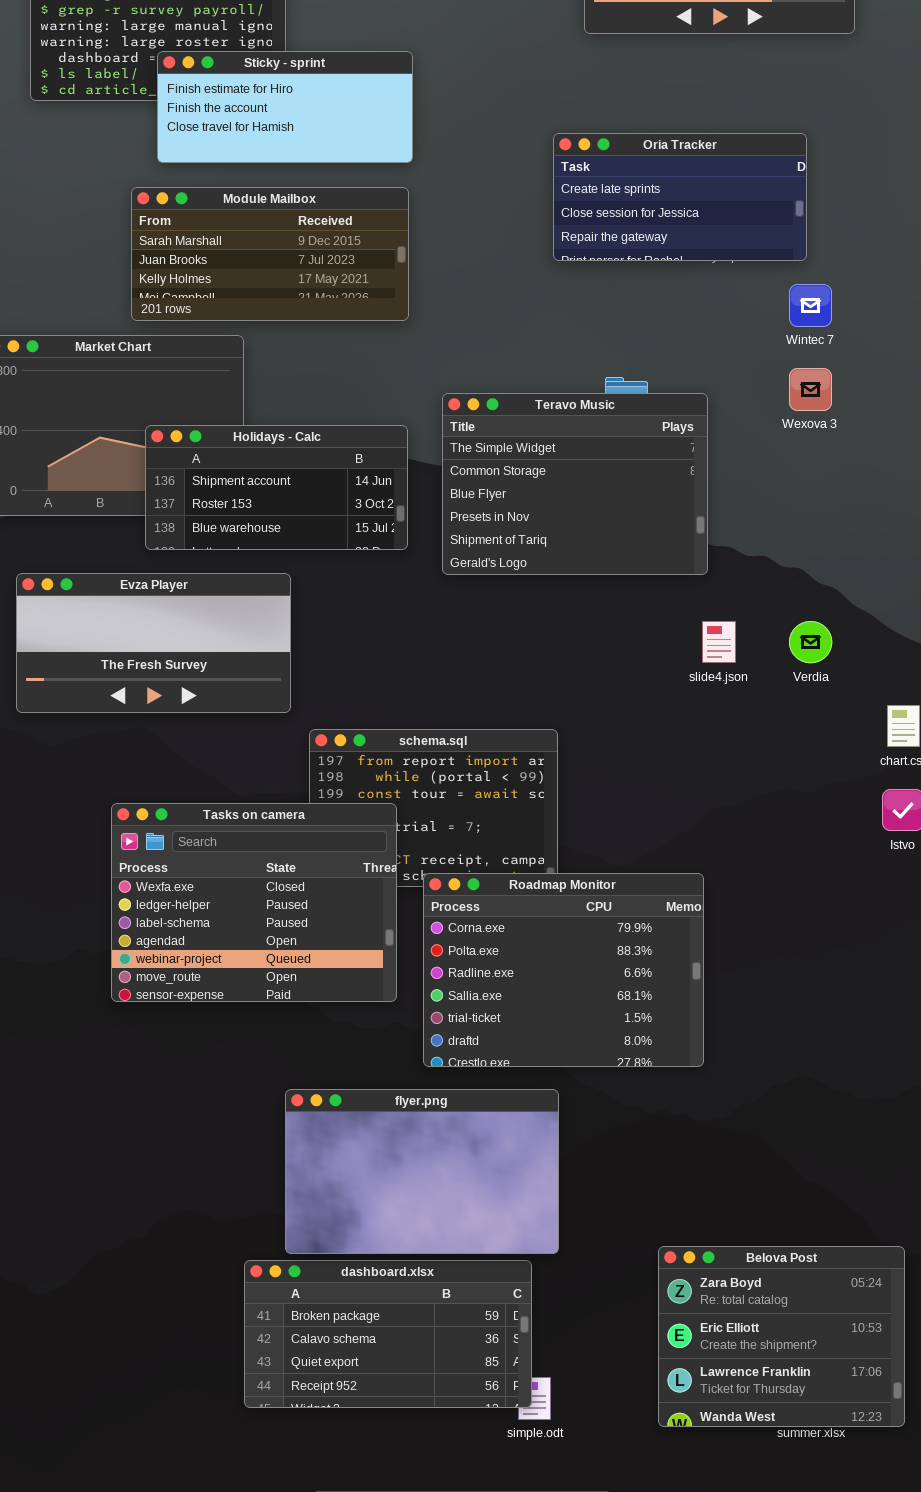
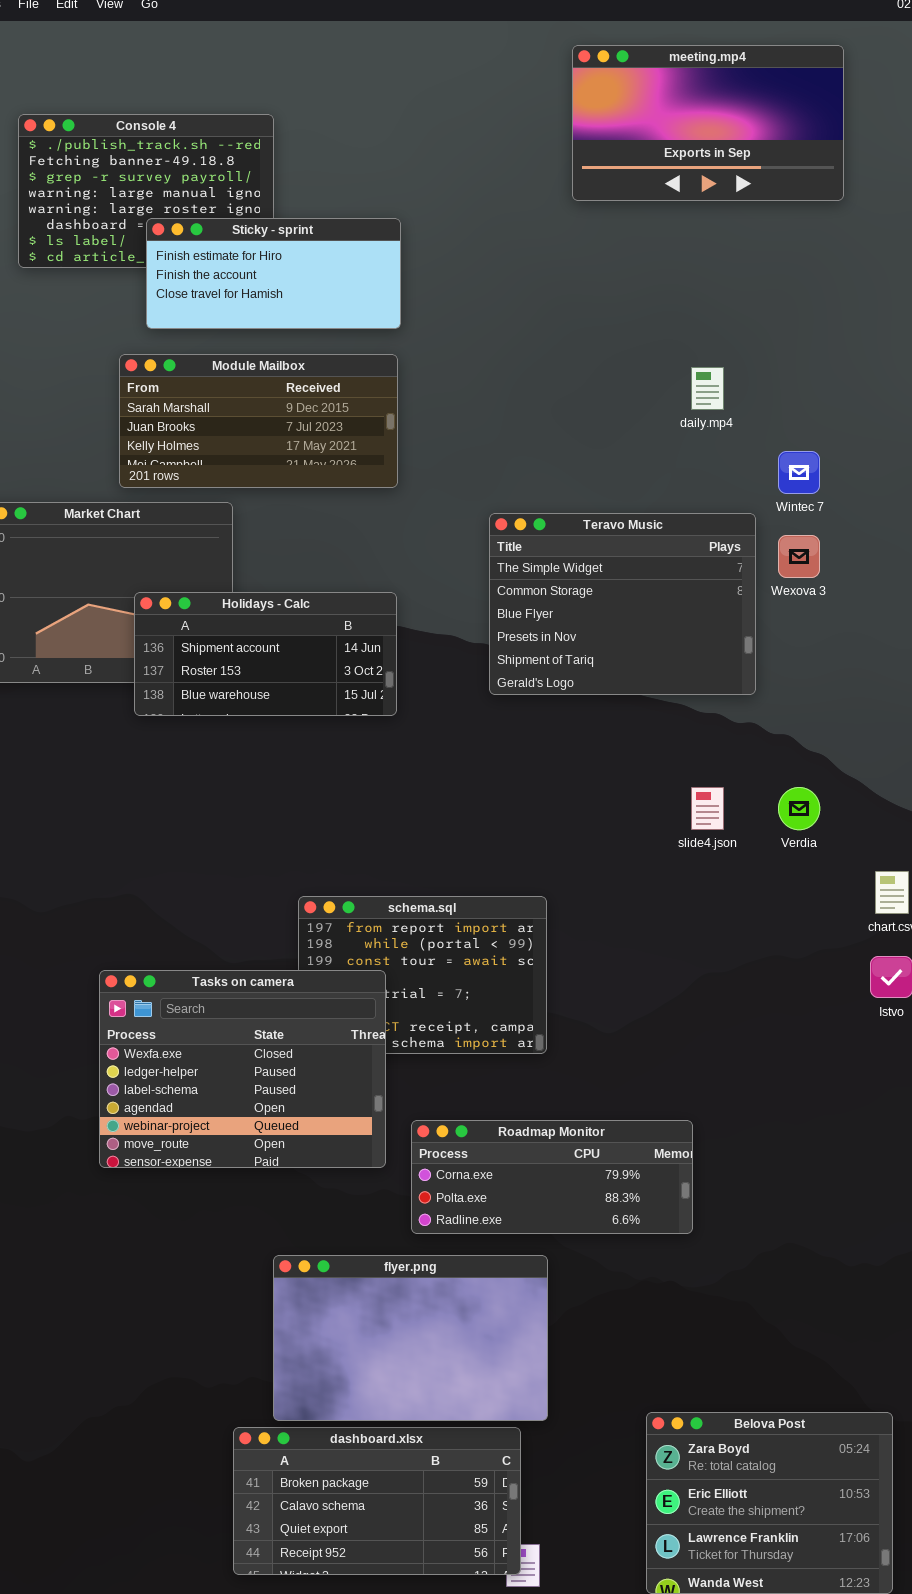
Oria Tracker: [553,133,807,261] -> none, closed
Teravo Music: [442,393,708,575] -> [489,513,756,695], moved
Evza Player: [16,573,291,713] -> none, closed
Roadmap Monitor: [423,873,704,1067] -> [411,1120,693,1234], resized

